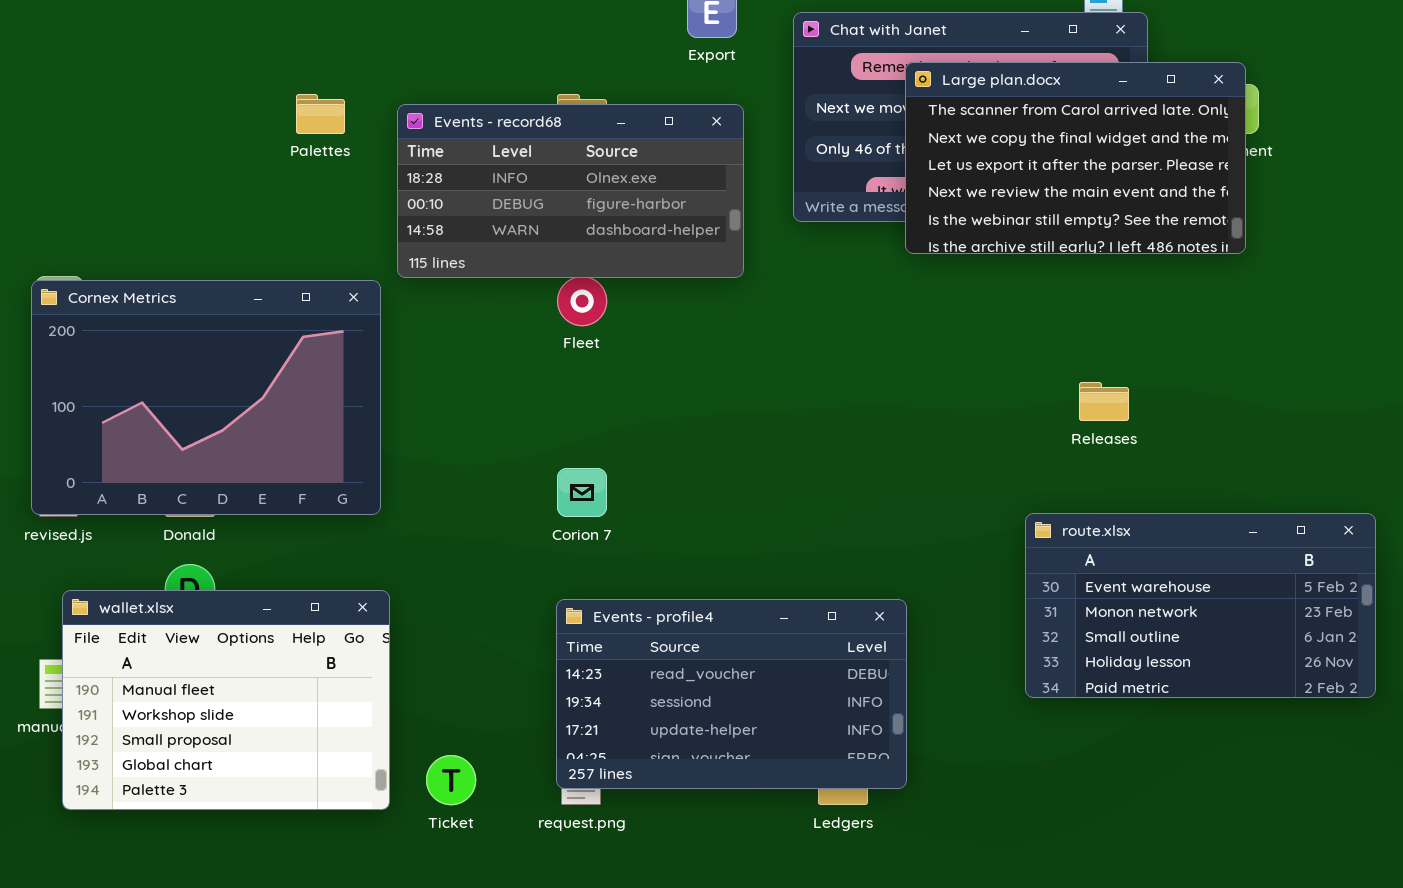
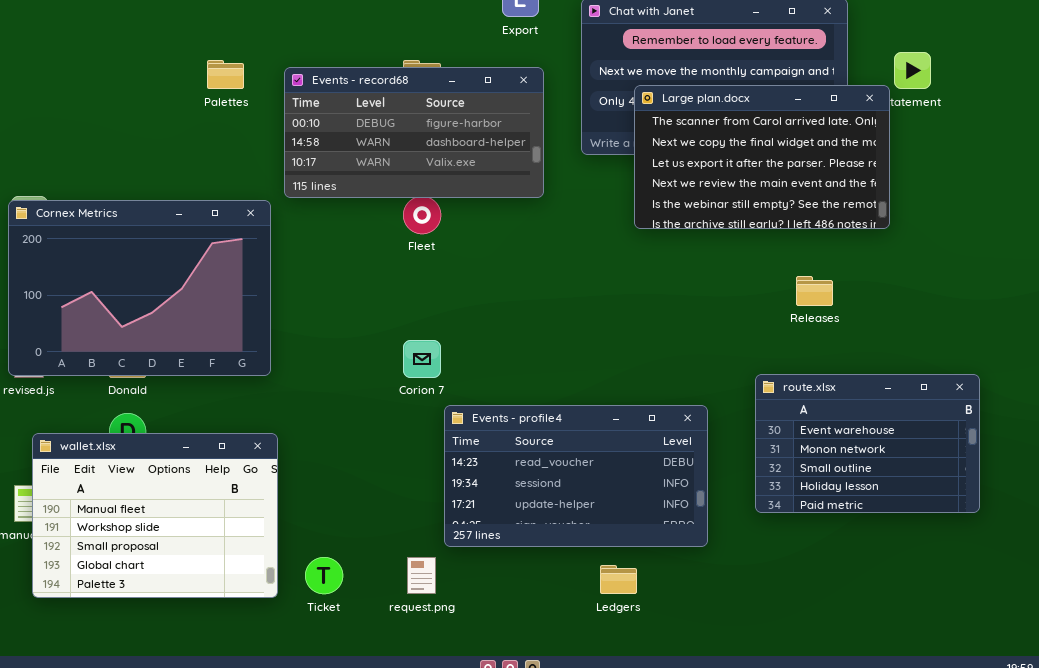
Large plan.docx: [905,62,1246,254] -> [634,85,890,229], moved
Events - record68: [397,104,744,278] -> [284,67,544,198], scrolled down 1 row
route.xlsx: [1025,513,1376,698] -> [755,374,980,513], resized
Events - profile4: [556,599,907,789] -> [444,405,708,547], moved

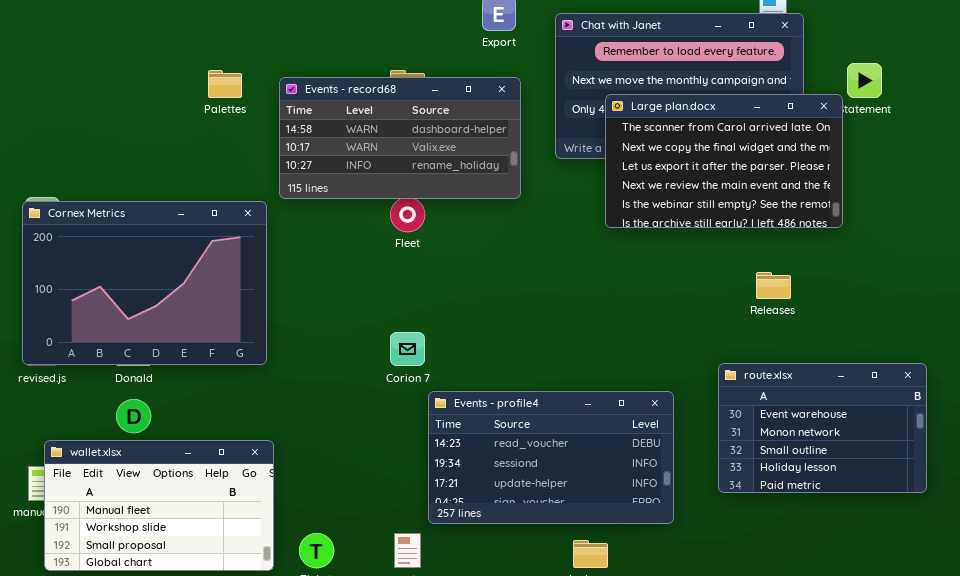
Events - record68: [284,67,544,198] -> [279,77,521,199], scrolled down 1 row
wallet.xlsx: [32,433,278,598] -> [44,440,274,571], resized

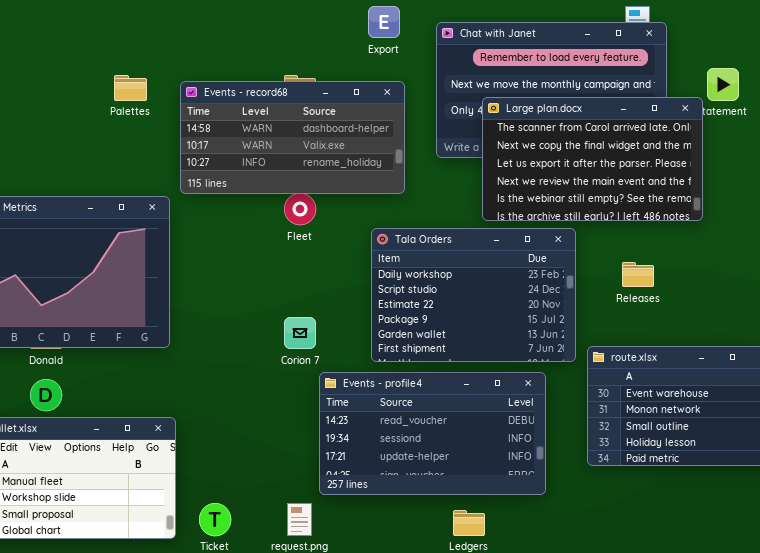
Tala Orders: none -> [371,228,576,362], opened

